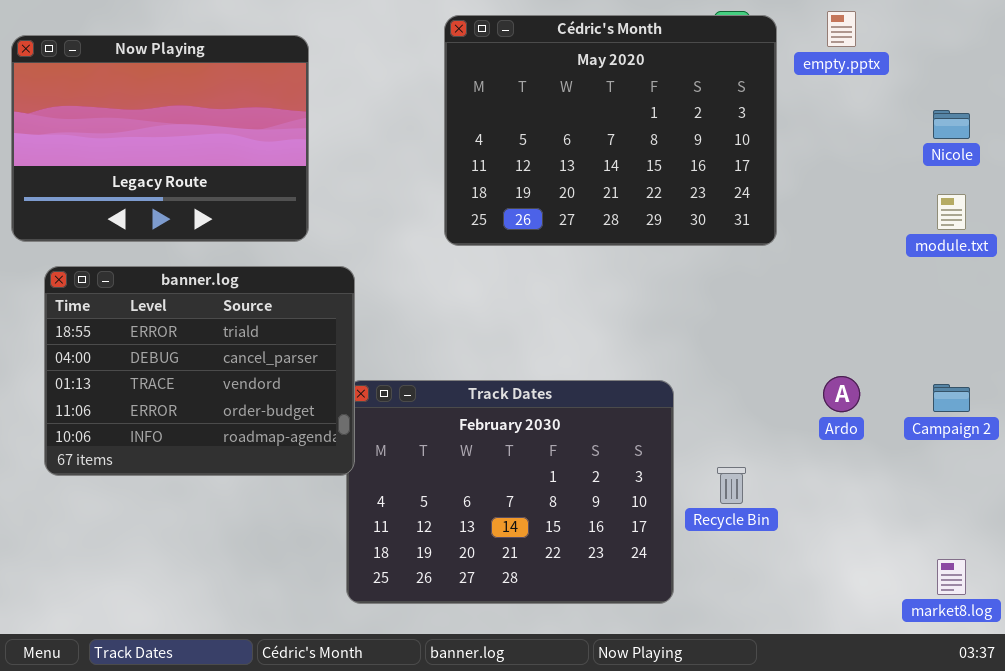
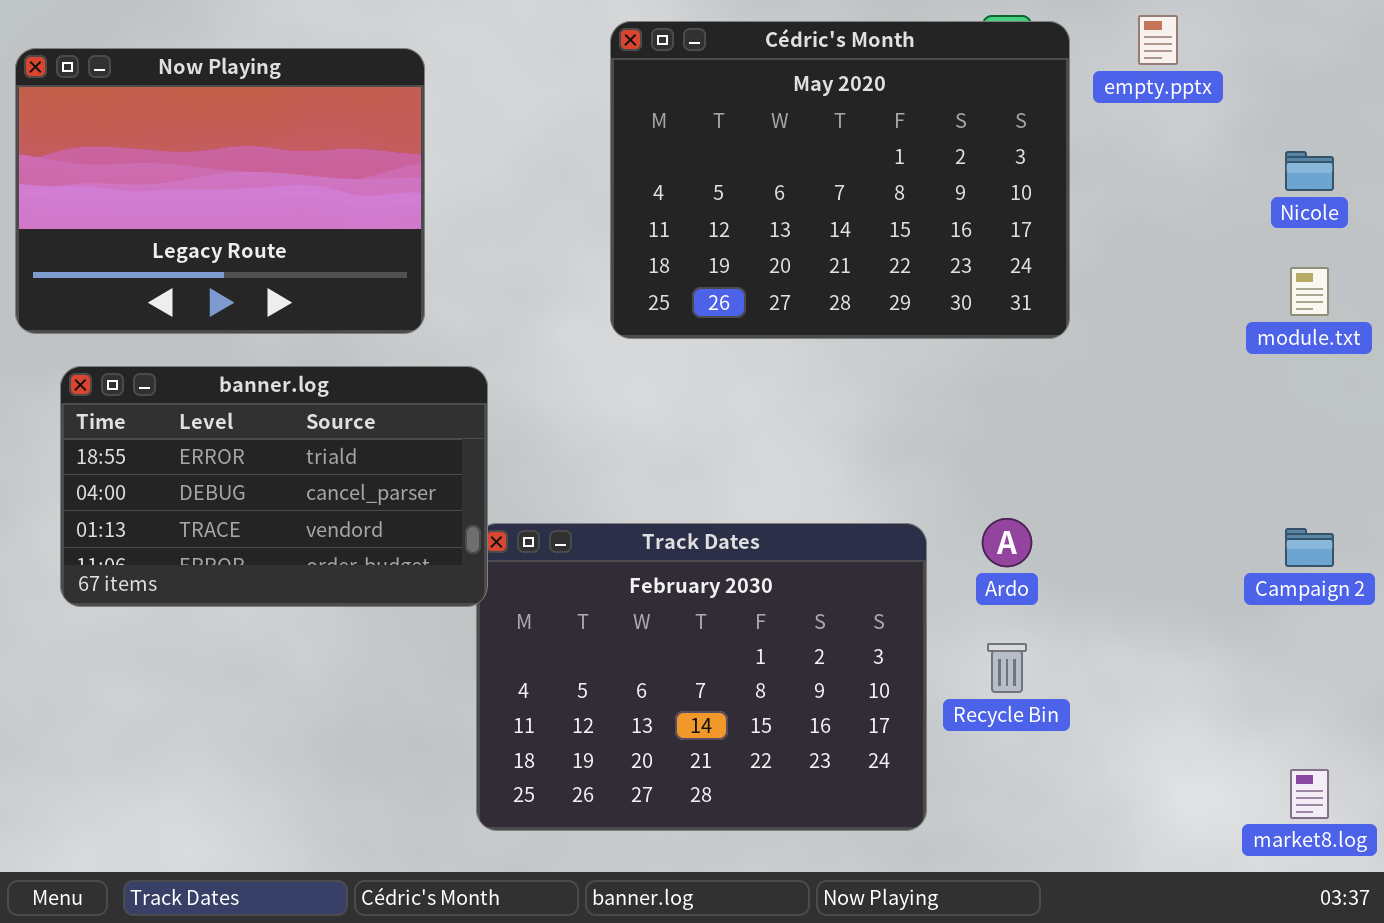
banner.log: [44,266,355,476] -> [60,366,488,607], resized
Ardo: [823,376,860,412] -> [982,518,1032,567], moved

